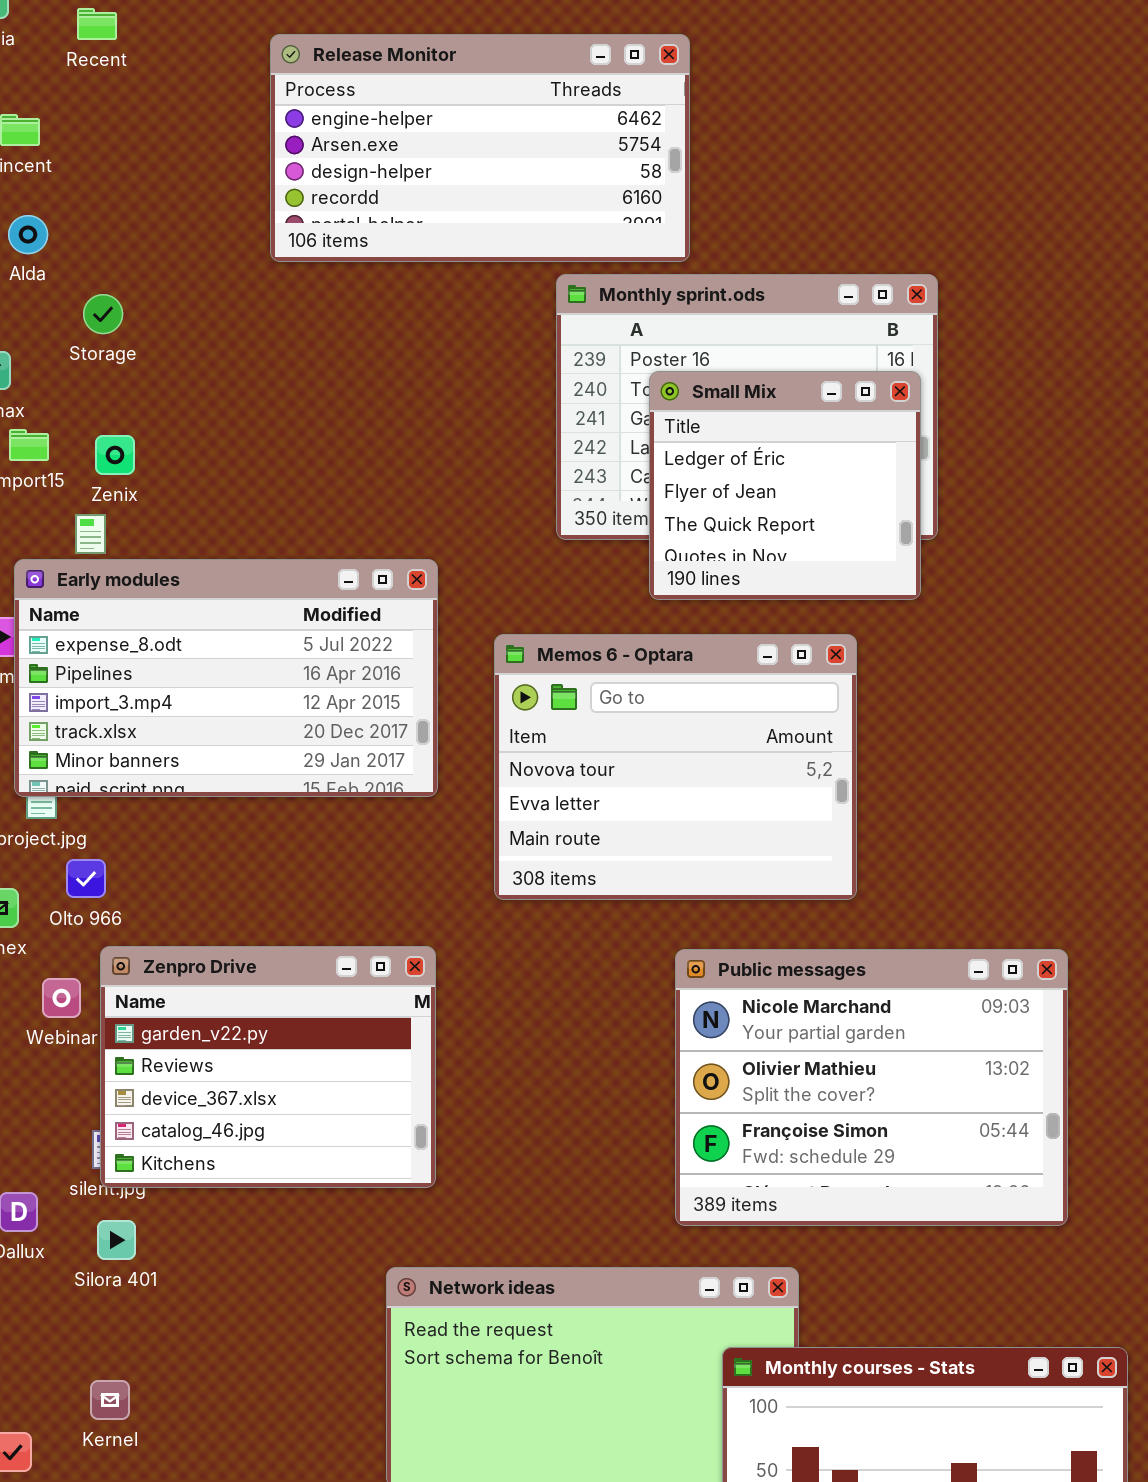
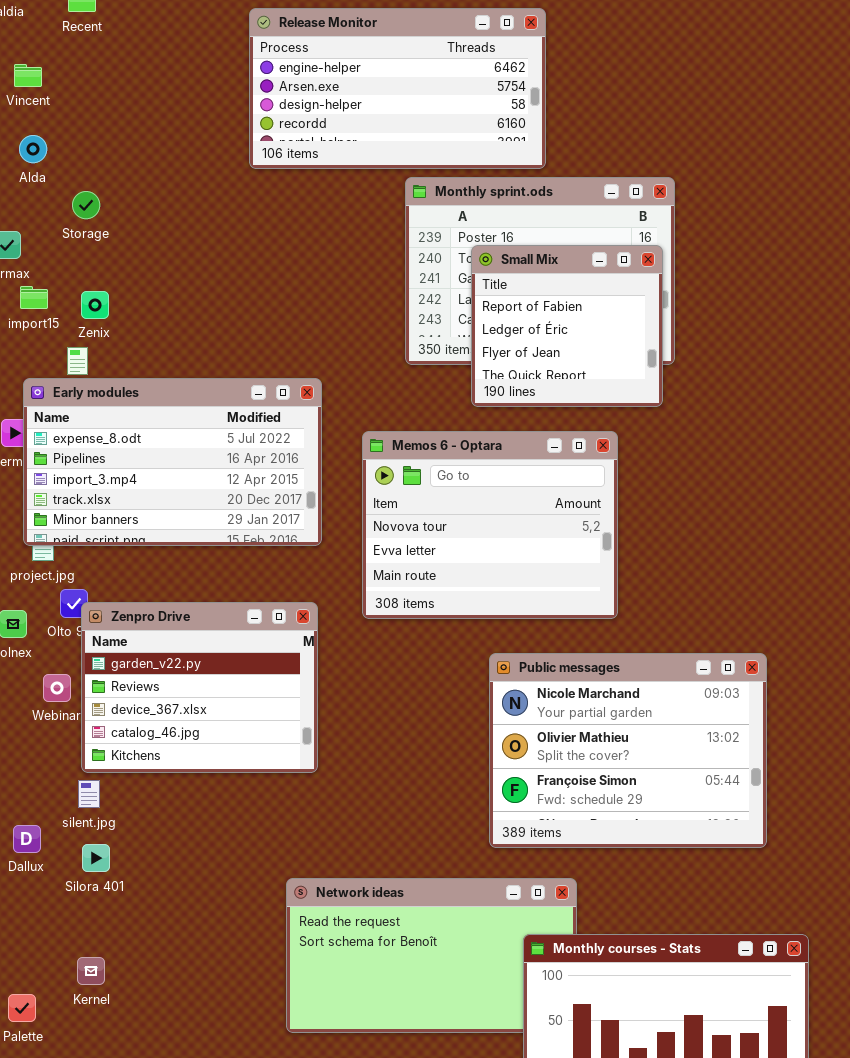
Release Monitor: [270,34,690,262] -> [249,8,546,169], moved
Small Mix: [649,371,921,600] -> [471,245,663,407], scrolled up 1 row
Zenpro Drive: [100,946,436,1188] -> [81,602,318,773], moved

